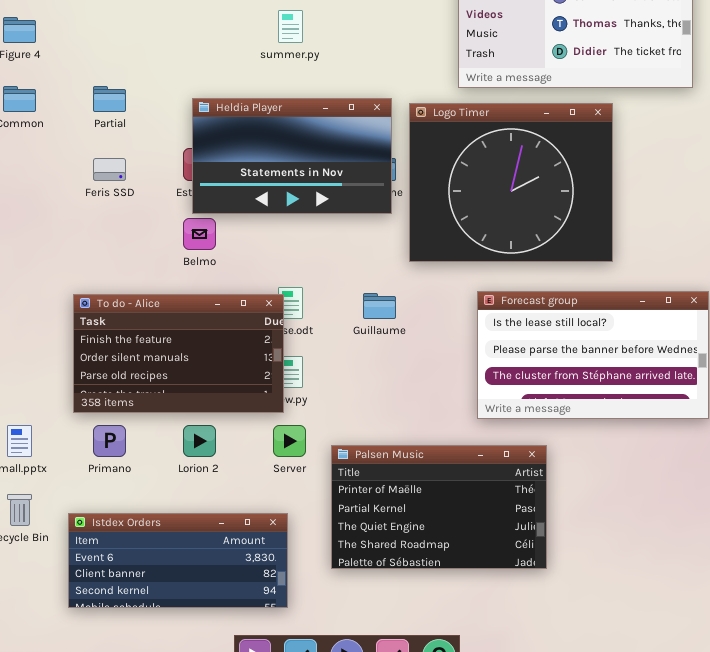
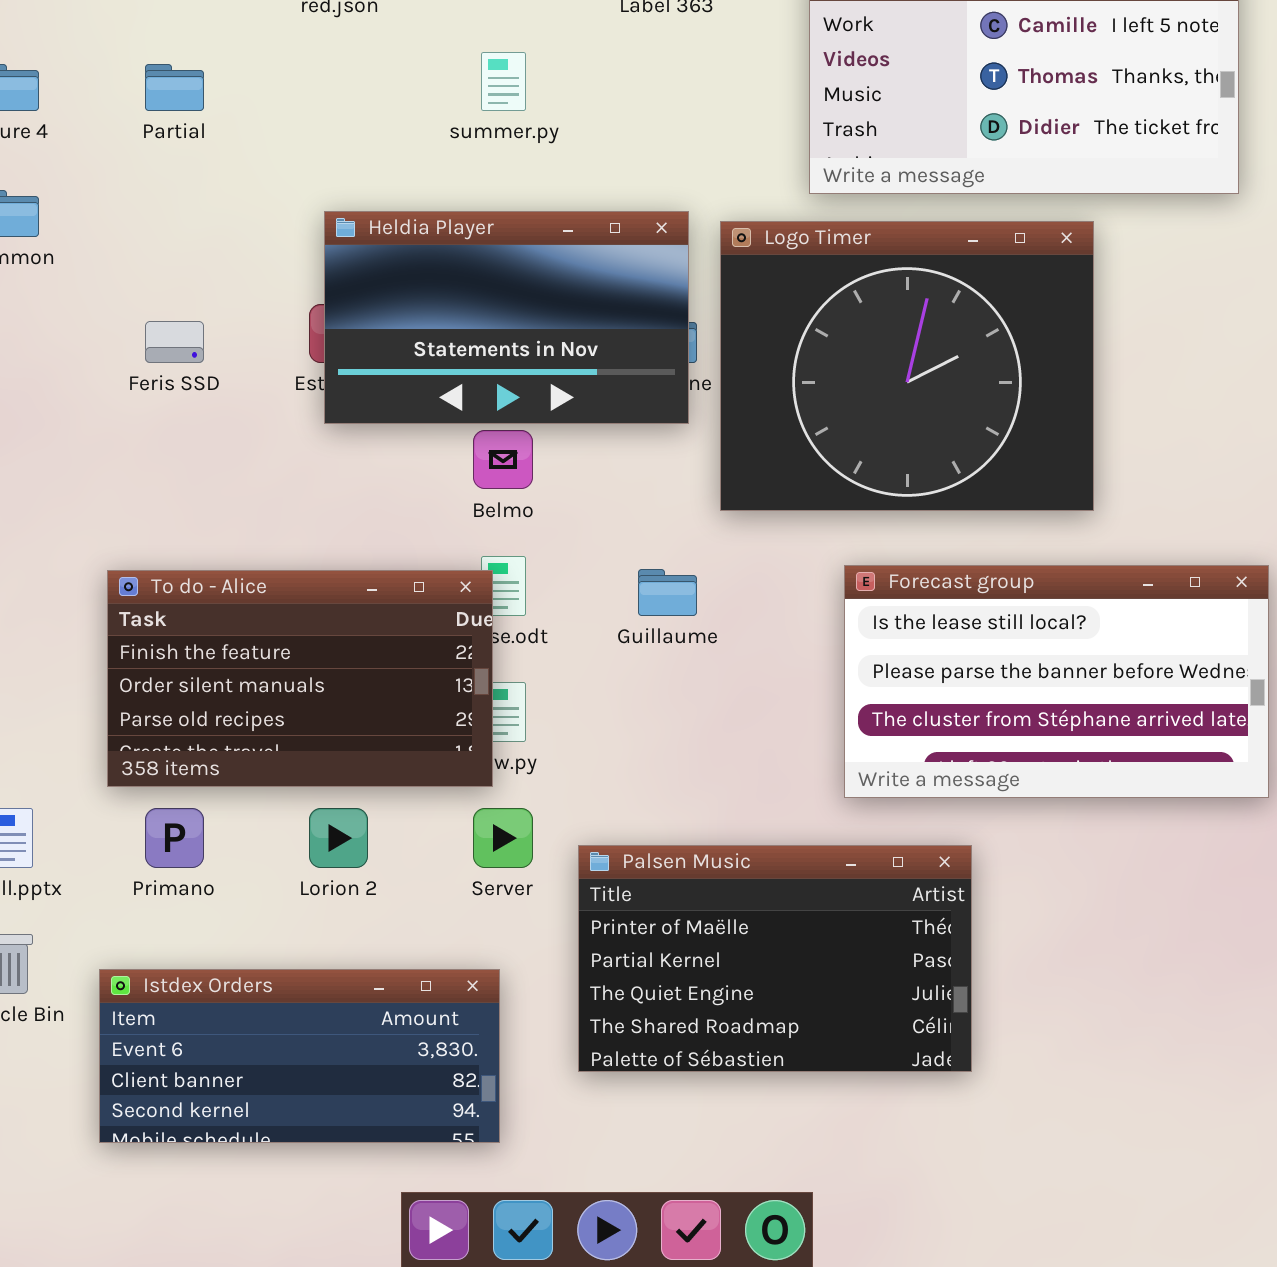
Partial: [93,86,126,112] -> [145,64,204,111], moved
Belmo: [183,218,216,250] -> [473,430,533,489], moved

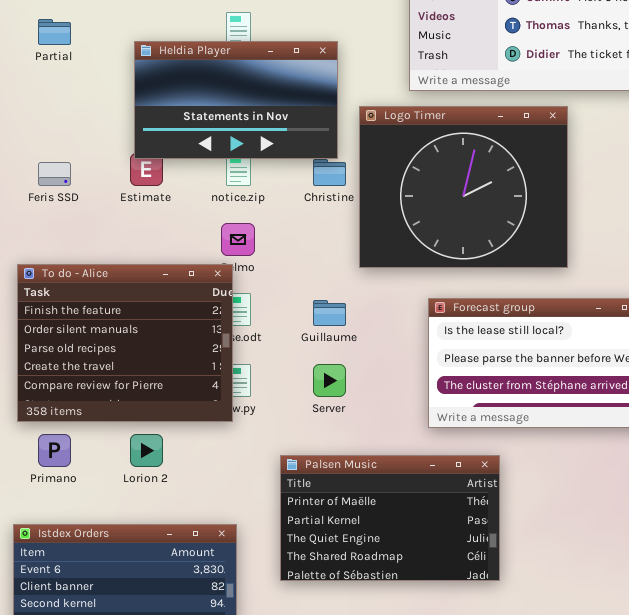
Heldia Player: [324,211,689,424] -> [134,41,338,159], moved
To do - Alice: [107,570,493,787] -> [17,264,233,422], resized
Server: [473,808,533,868] -> [313,364,346,397], moved

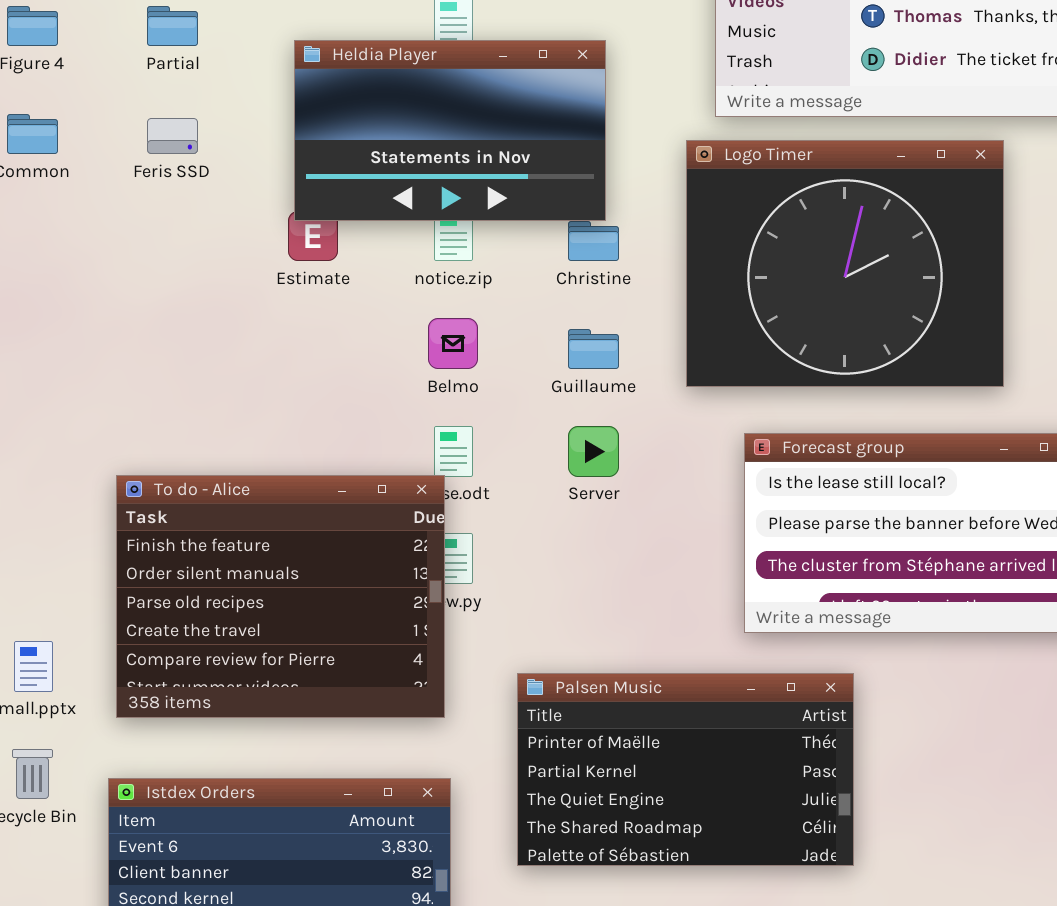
Logo Timer: [359,106,568,268] -> [686,140,1004,387], moved
Feris SSD: [38,162,71,186] -> [147,118,198,154], moved
To do - Alice: [17,264,233,422] -> [116,475,445,718], moved
Guillaume: [313,300,346,326] -> [568,329,619,369], moved
Server: [313,364,346,397] -> [568,426,619,477], moved

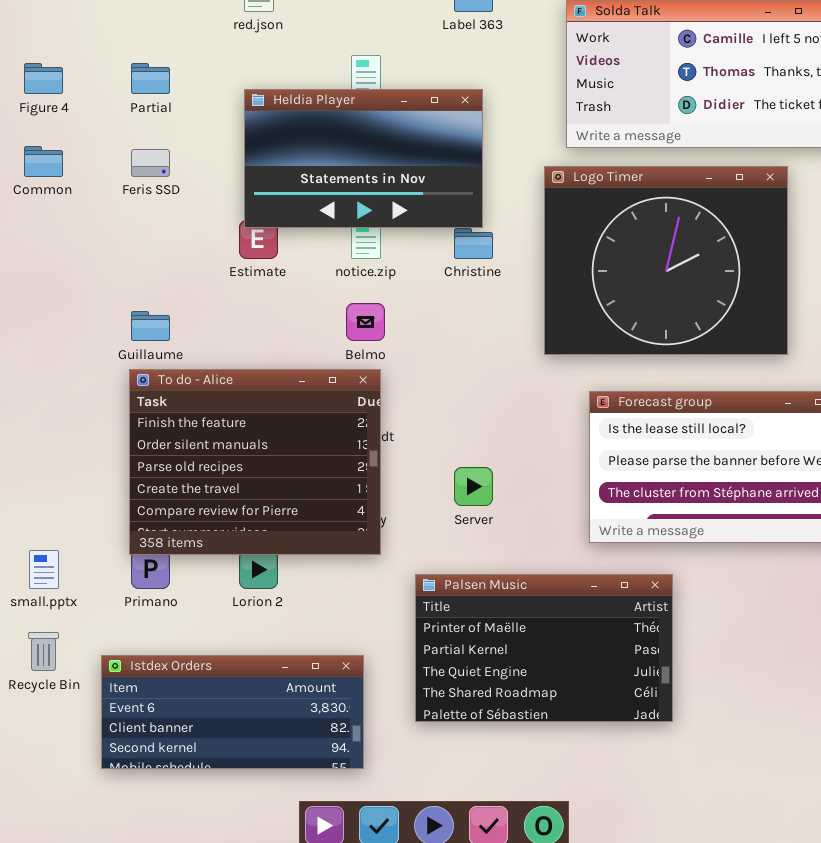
Guillaume: [568,329,619,369] -> [131,311,170,341], moved
Server: [568,426,619,477] -> [454,467,493,506], moved
To do - Alice: [116,475,445,718] -> [129,369,381,555], moved

